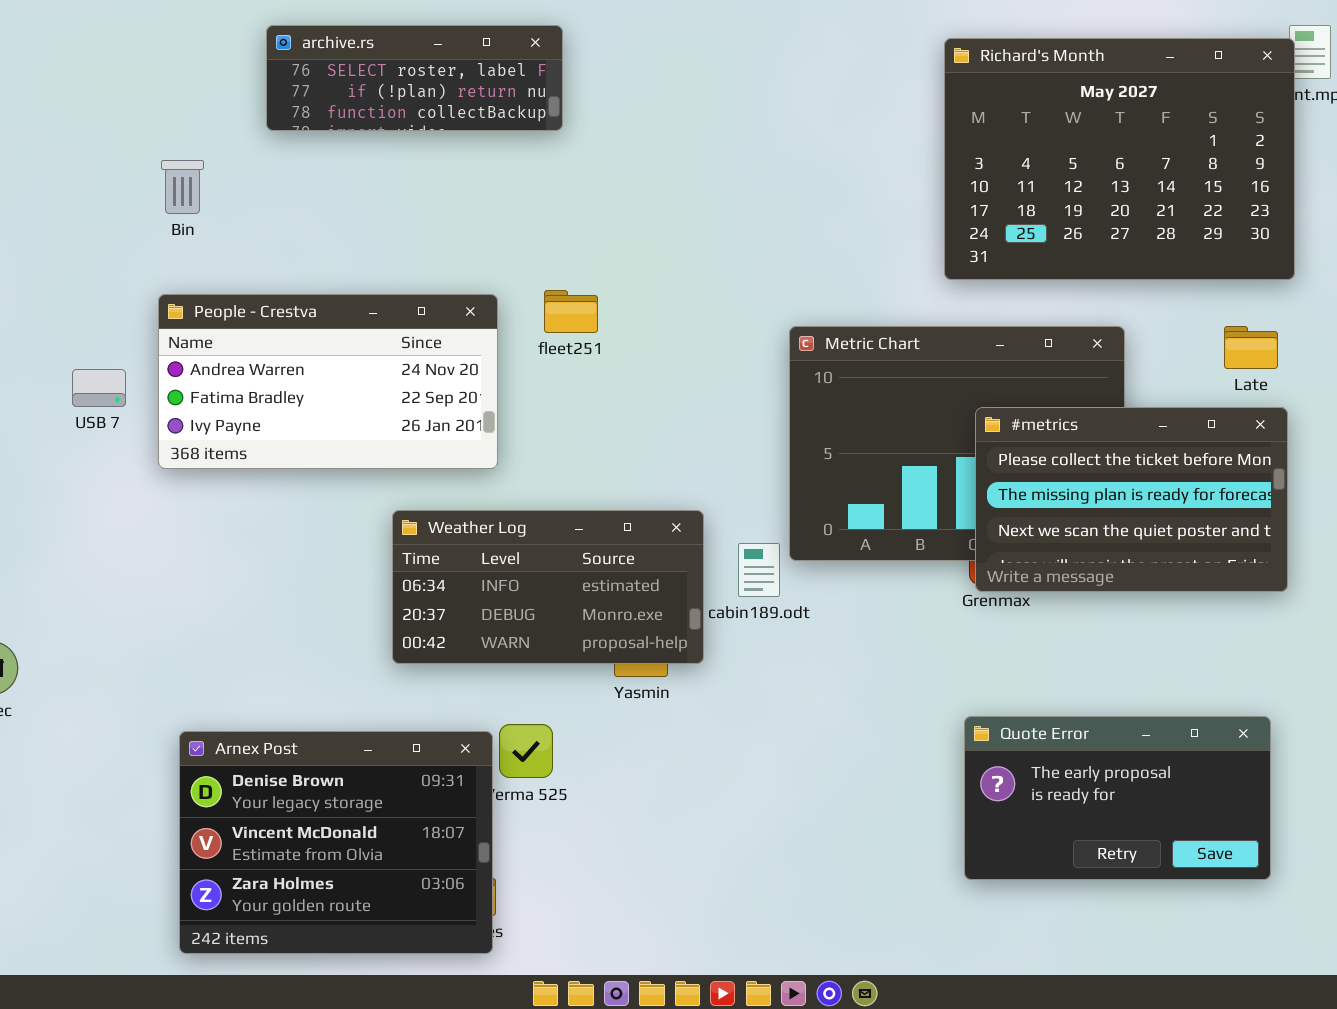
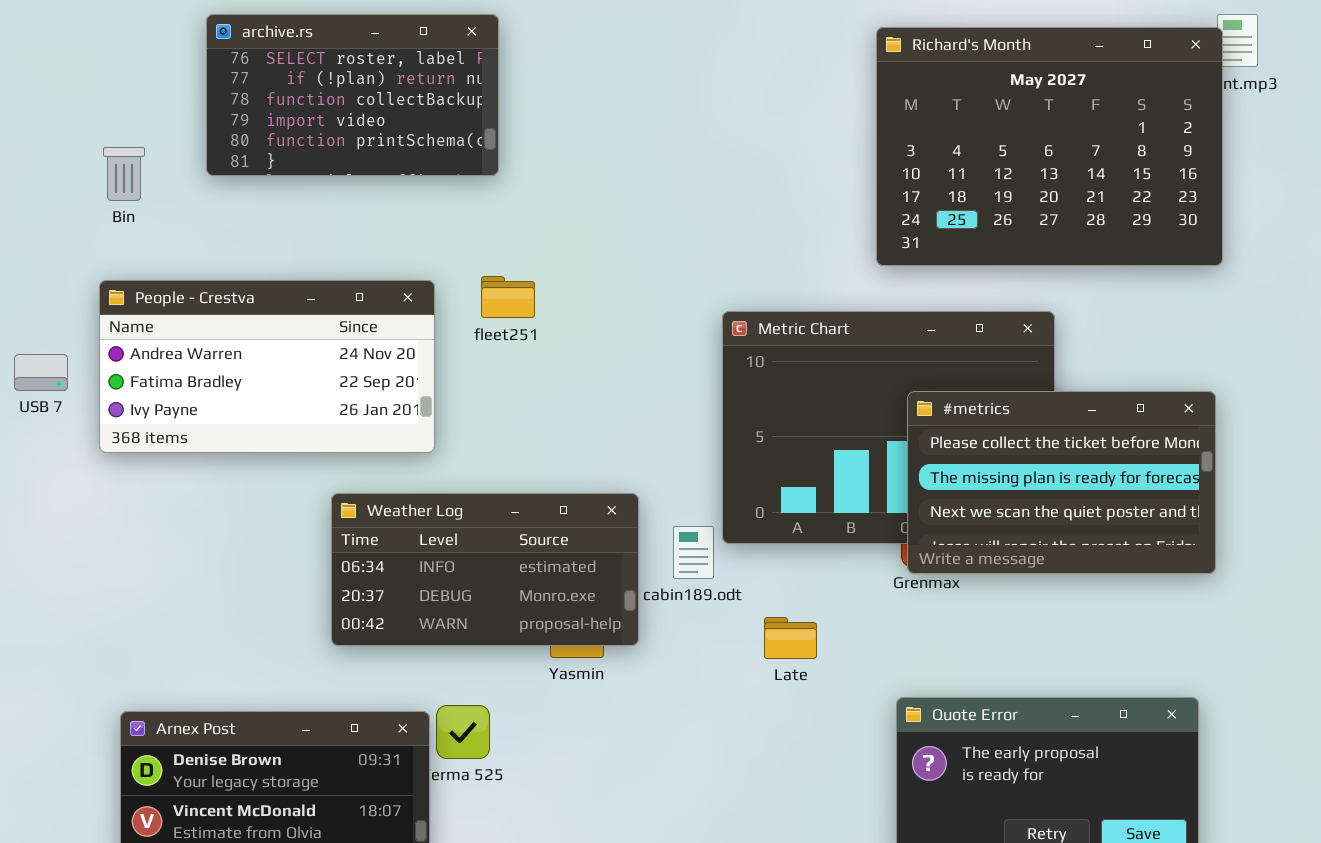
archive.rs: [266,25,563,131] -> [206,14,499,176], resized
Late: [1224,326,1278,369] -> [764,617,817,659], moved

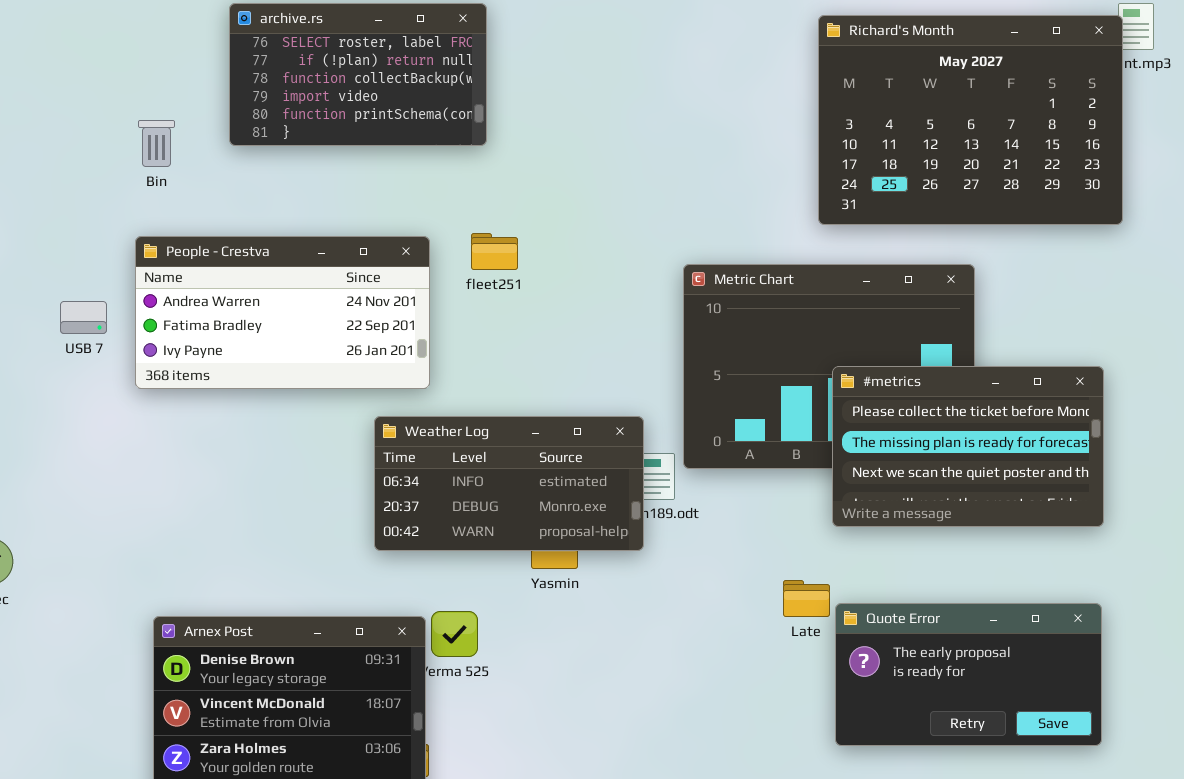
#metrics: [907,391,1216,574] -> [832,366,1104,527], moved
Weather Log: [331,493,639,646] -> [374,416,644,551], moved
Late: [764,617,817,659] -> [783,580,830,617], moved

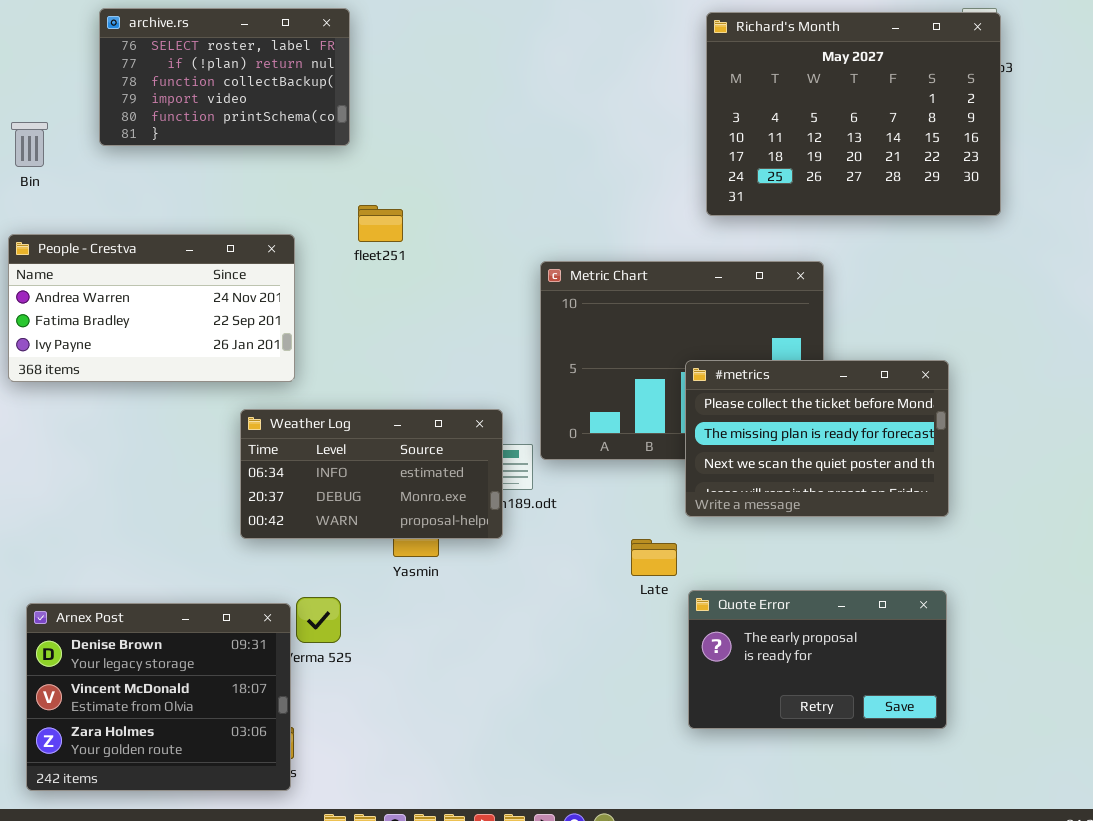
Richard's Month: [818,15,1123,225] -> [706,12,1001,216], moved
fleet251: [471,233,518,270] -> [358,205,403,242], moved
Late: [783,580,830,617] -> [631,539,677,576], moved

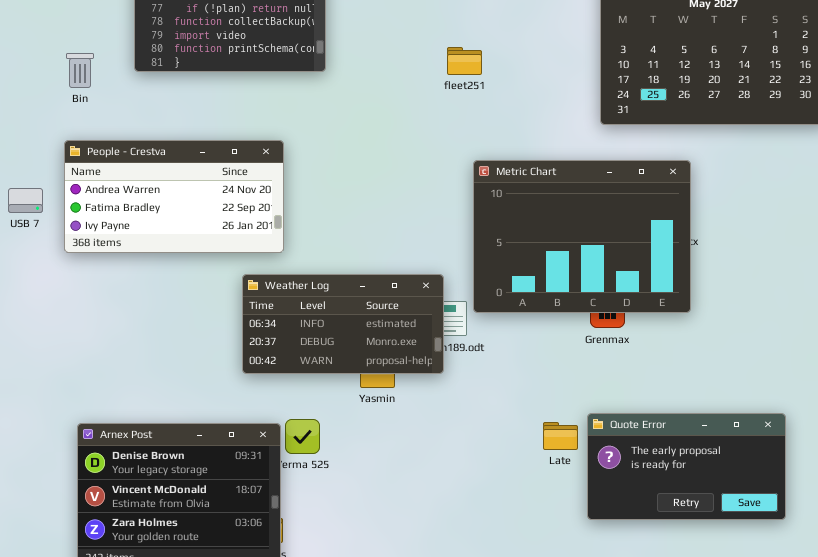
fleet251: [358,205,403,242] -> [447,47,482,75], moved
#metrics: [685,360,949,517] -> none, closed
Late: [631,539,677,576] -> [543,422,578,450], moved

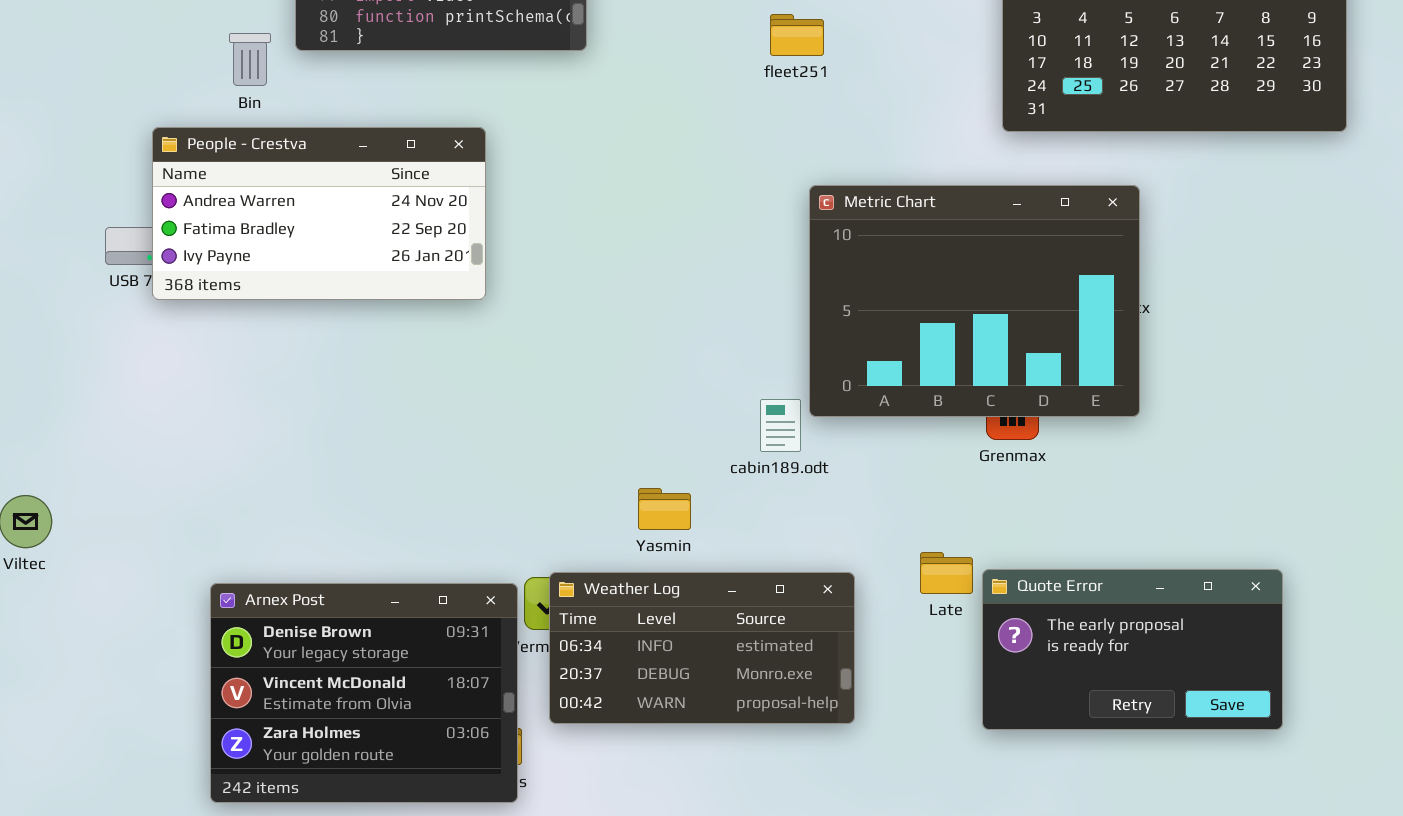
Bin: [66,53,94,88] -> [229,33,271,86], moved
People - Crestva: [64,140,284,253] -> [152,127,486,300], moved
Weather Log: [242,274,444,374] -> [549,572,855,724], moved
Late: [543,422,578,450] -> [920,552,973,594], moved

